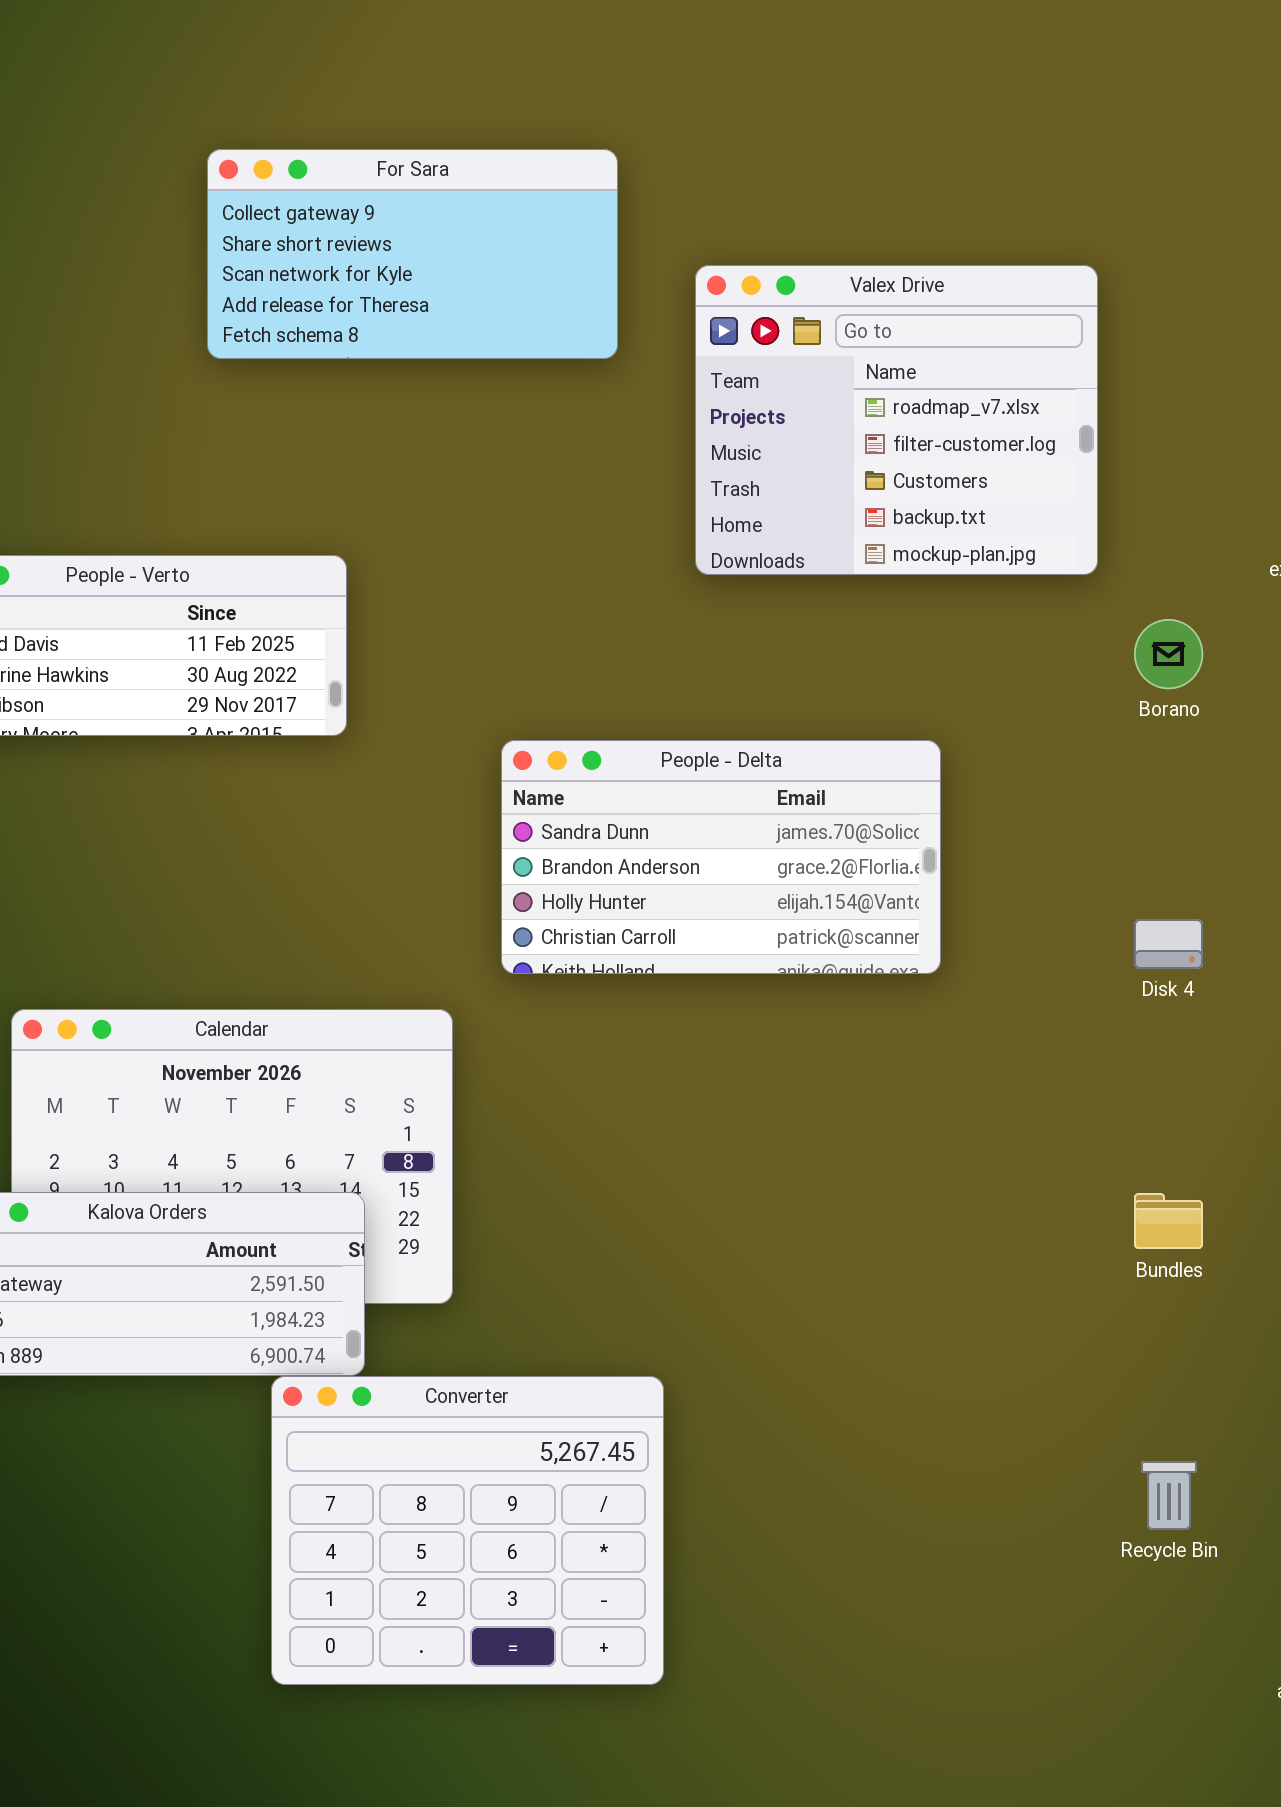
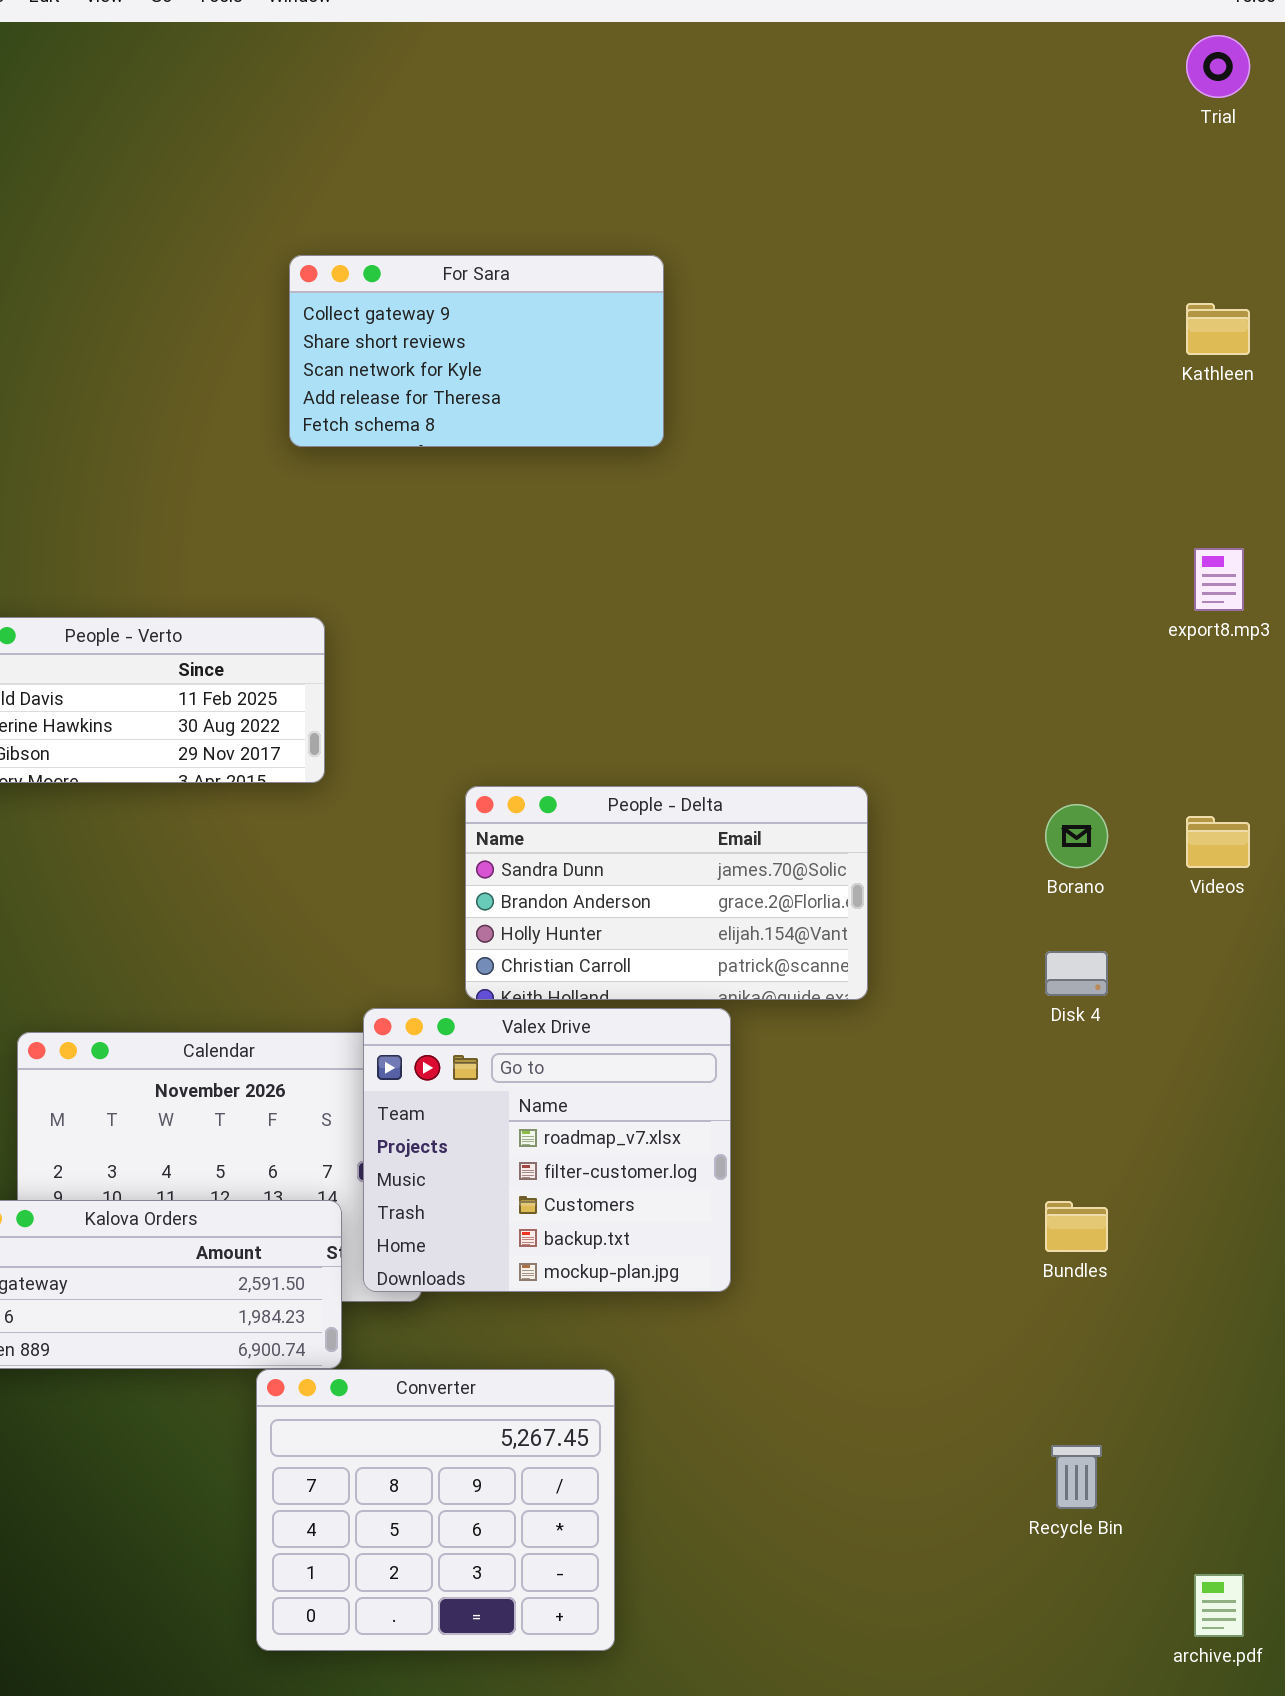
For Sara: [207,149,618,359] -> [289,255,664,447], moved
Valex Drive: [695,265,1098,575] -> [363,1008,731,1292], moved
Borano: [1134,619,1203,689] -> [1045,804,1108,868], moved

